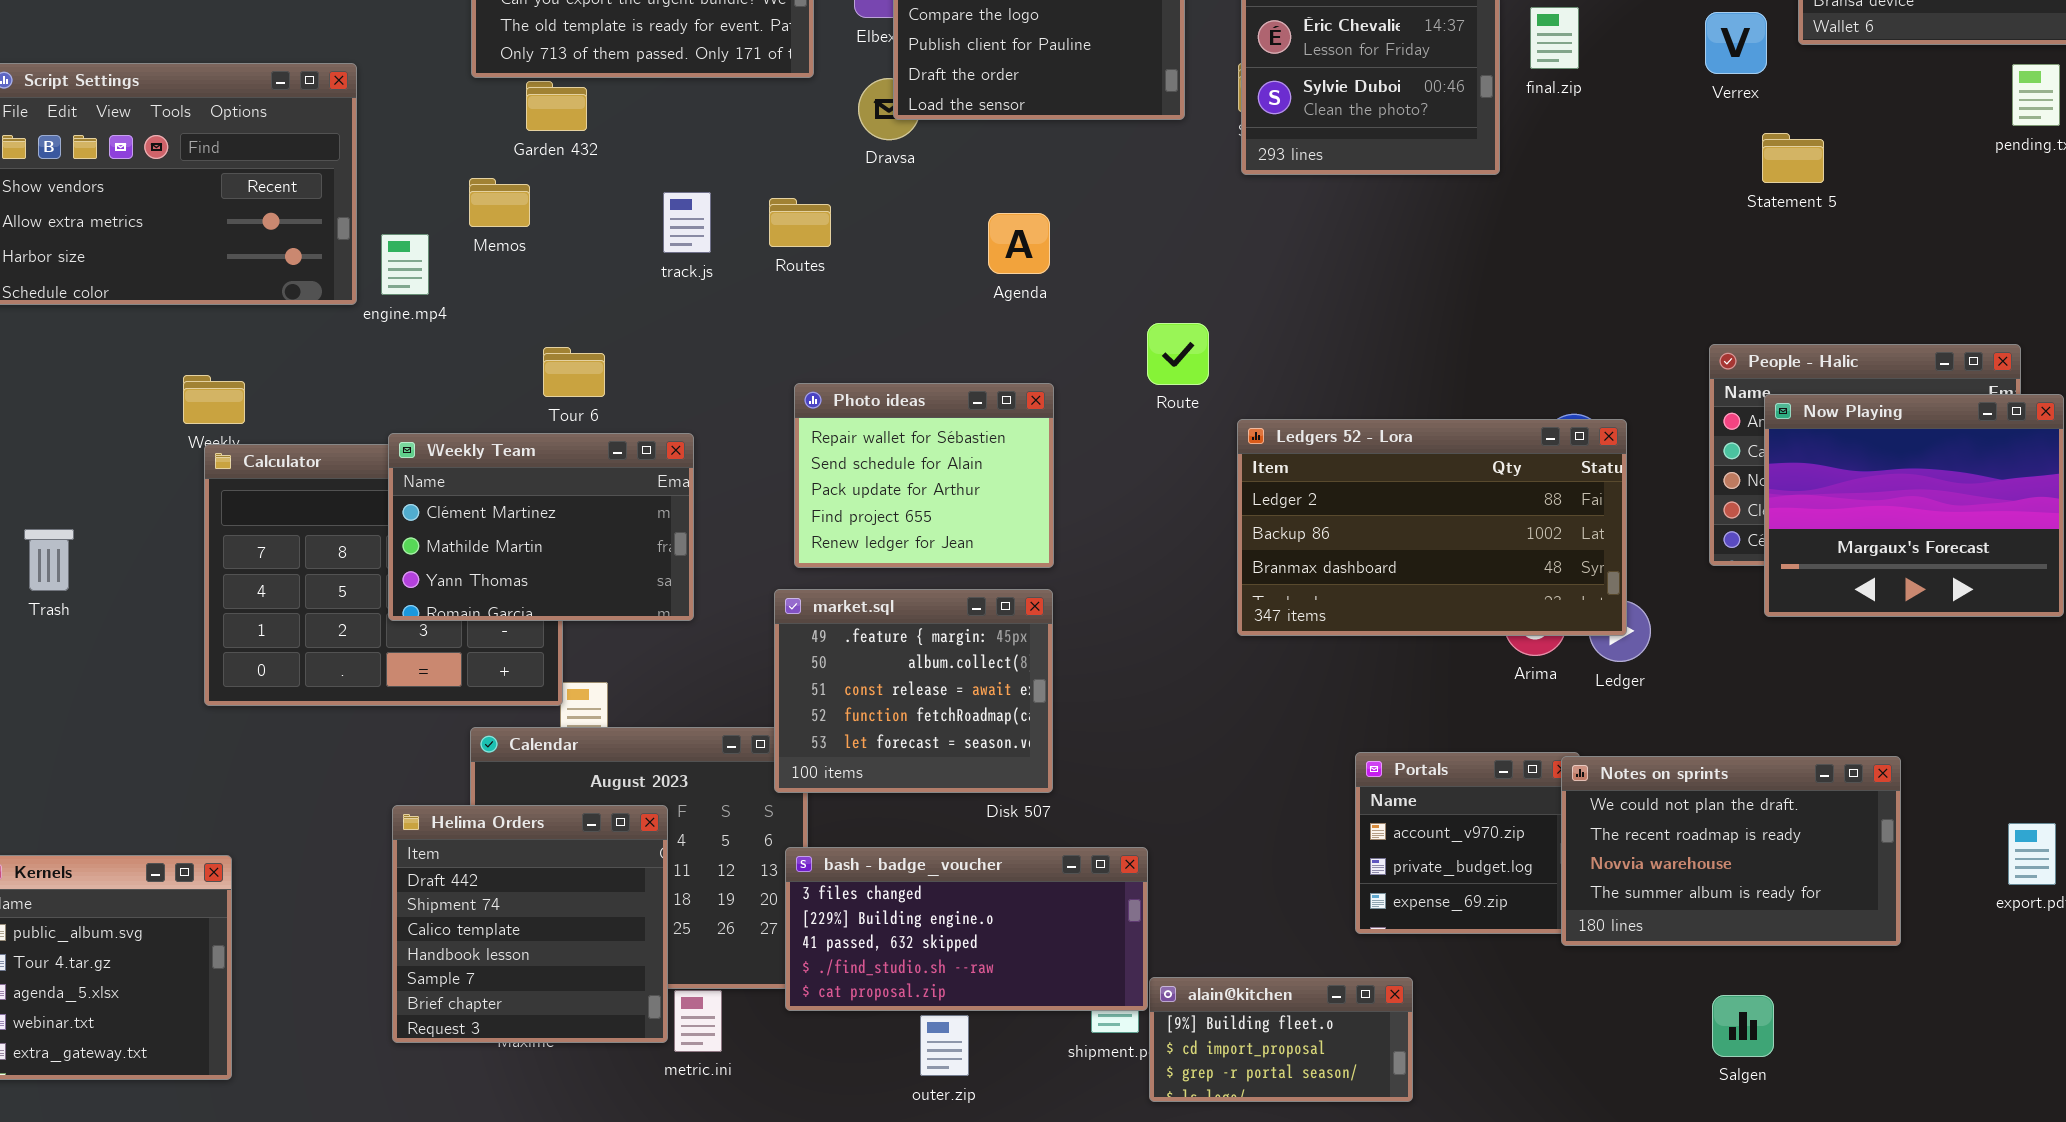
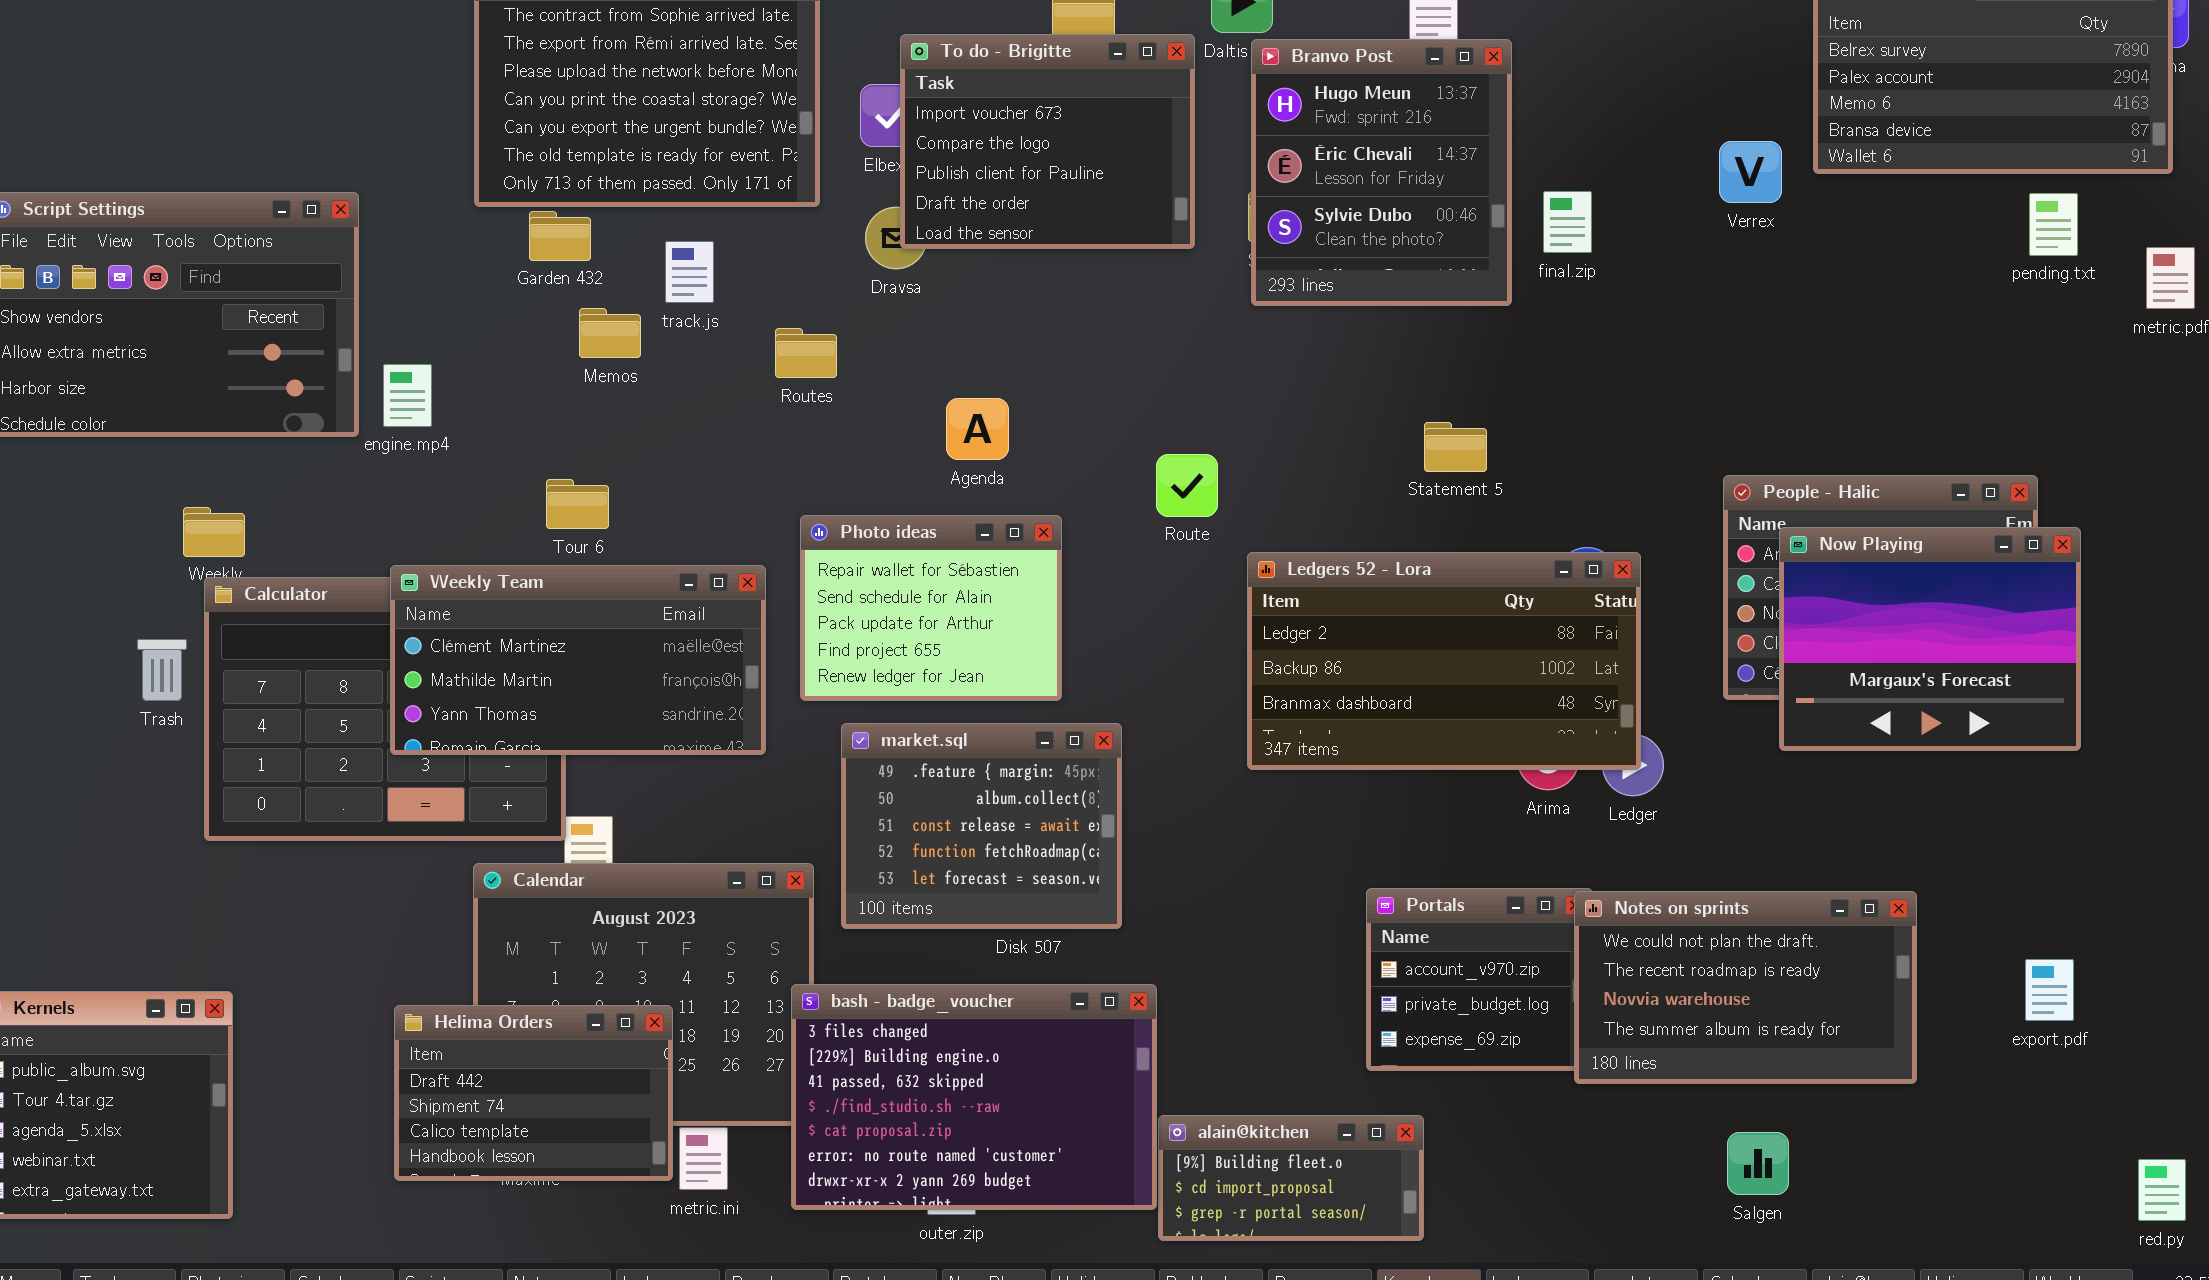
final.zip: [1530,7,1579,69] -> [1543,191,1592,253], moved
Statement 5: [1762,133,1824,183] -> [1424,422,1487,472], moved
Memos: [469,178,530,227] -> [579,308,641,358], moved
track.js: [663,192,711,253] -> [665,241,714,303], moved
Agenda: [988,213,1050,274] -> [946,398,1009,460], moved
Weekly Team: [388,433,694,621] -> [390,565,766,755], resized
Trash: [24,529,74,591] -> [137,639,187,701], moved
market.sql: [774,589,1053,793] -> [841,723,1122,929], moved
Helima Orders: [392,805,668,1043] -> [394,1005,673,1181], resized
bash - badge_voucher: [785,847,1148,1011] -> [791,984,1157,1210], resized

